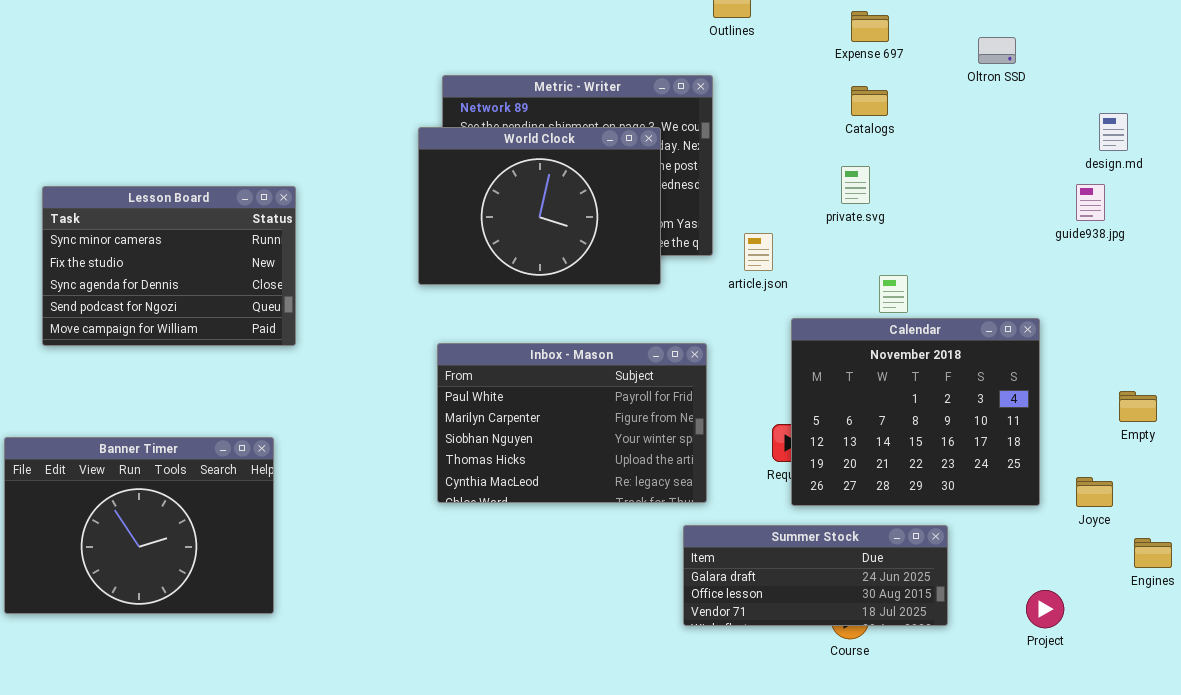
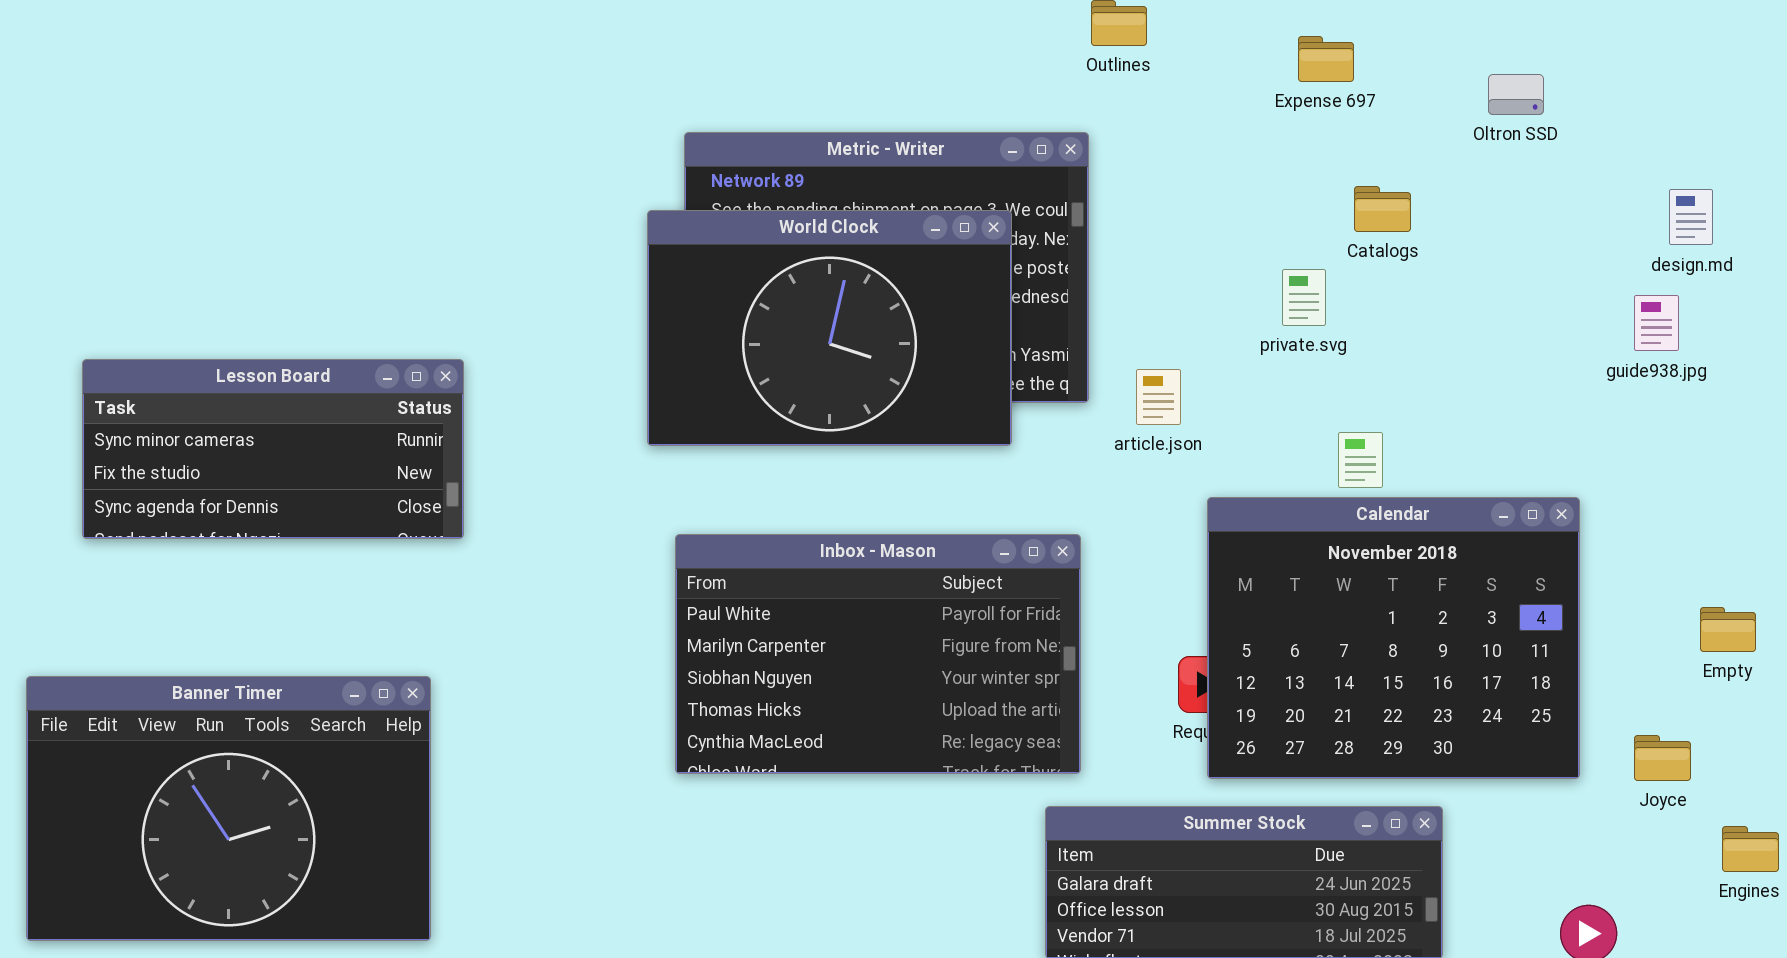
Catalogs: [851,86,888,116] -> [1354,186,1411,232], moved
Lesson Board: [42,186,296,346] -> [82,359,464,539], resized

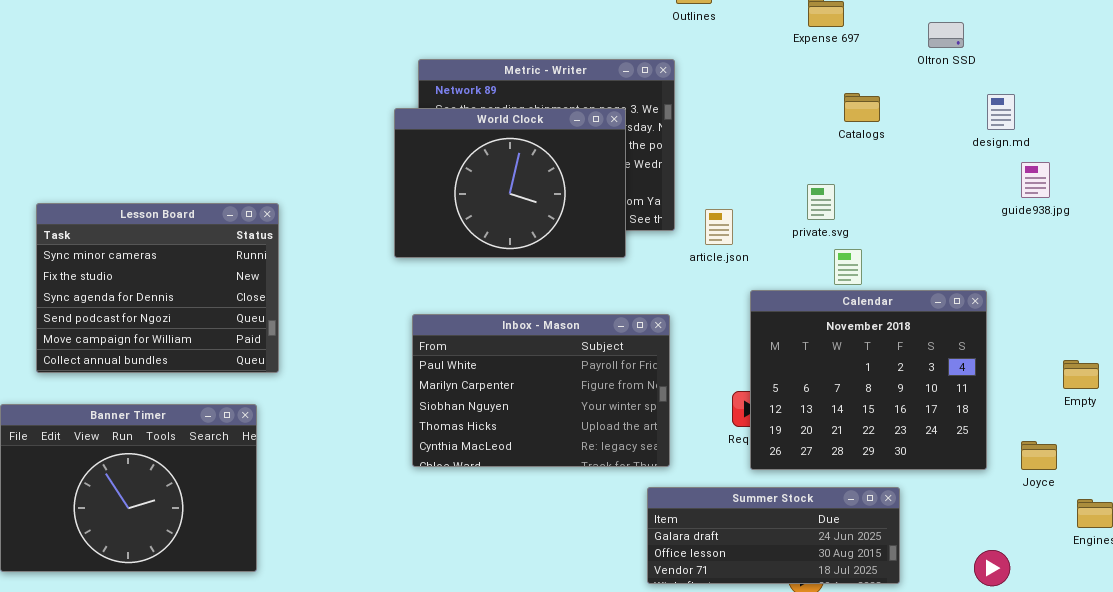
design.md: [1669,189,1713,245] -> [987,94,1015,130], moved
private.svg: [1282,269,1326,326] -> [807,184,835,220], moved
Lesson Board: [82,359,464,539] -> [36,203,279,373], resized

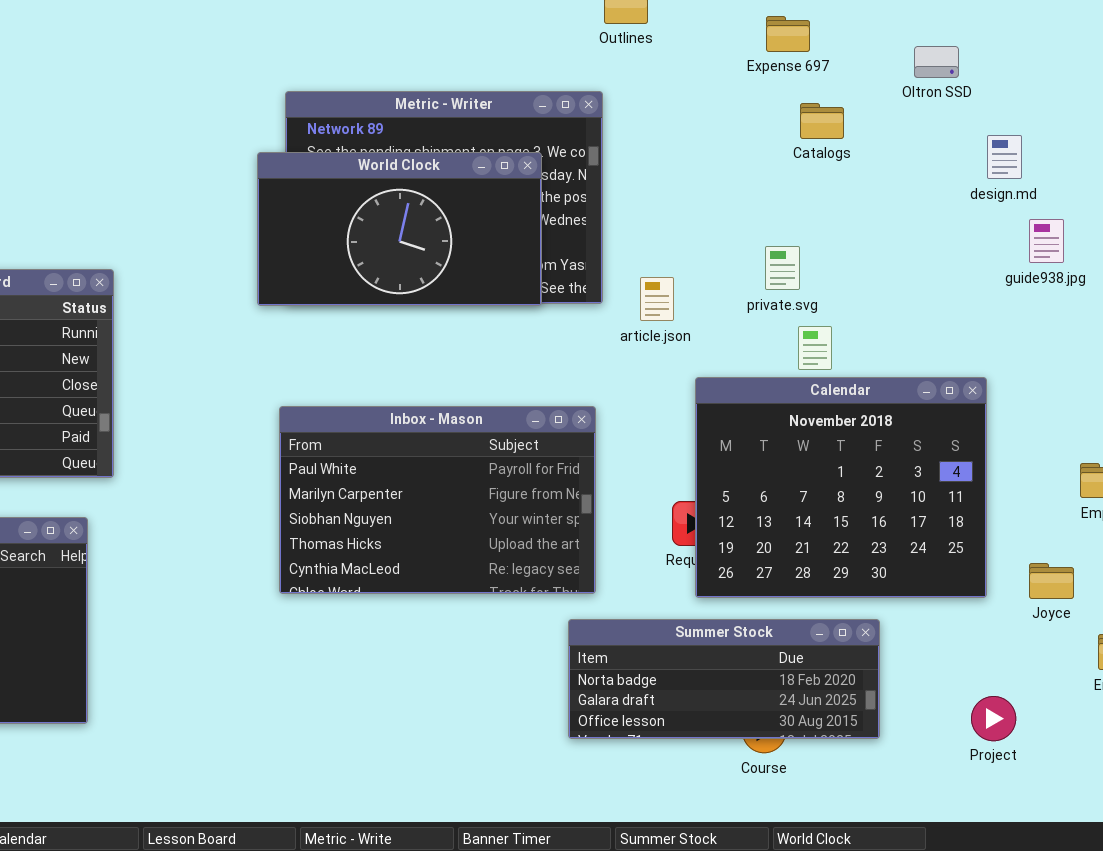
Catalogs: [844,93,880,122] -> [800,103,844,139], moved
World Clock: [394,108,626,258] -> [257,152,542,306], resized
Summer Stock: [647,487,900,584] -> [568,619,880,739], scrolled up 1 row

